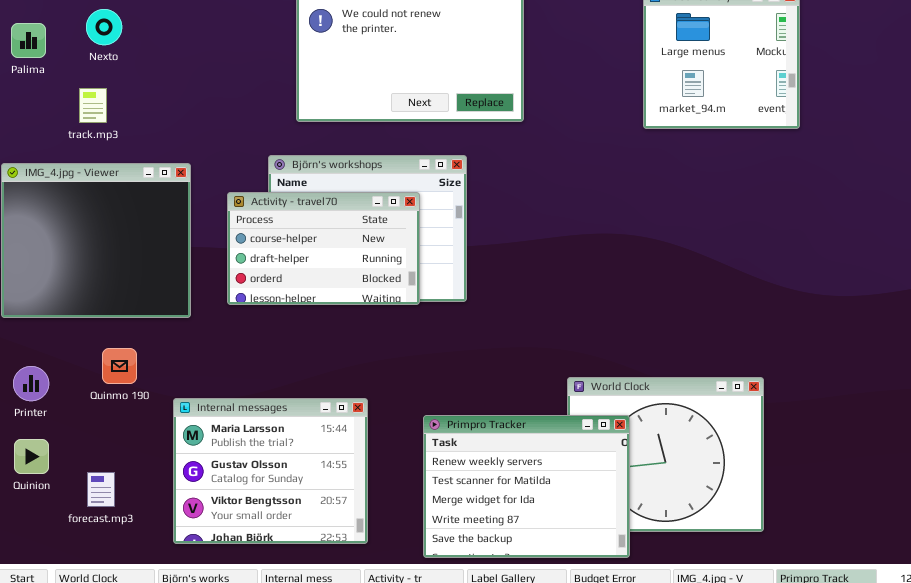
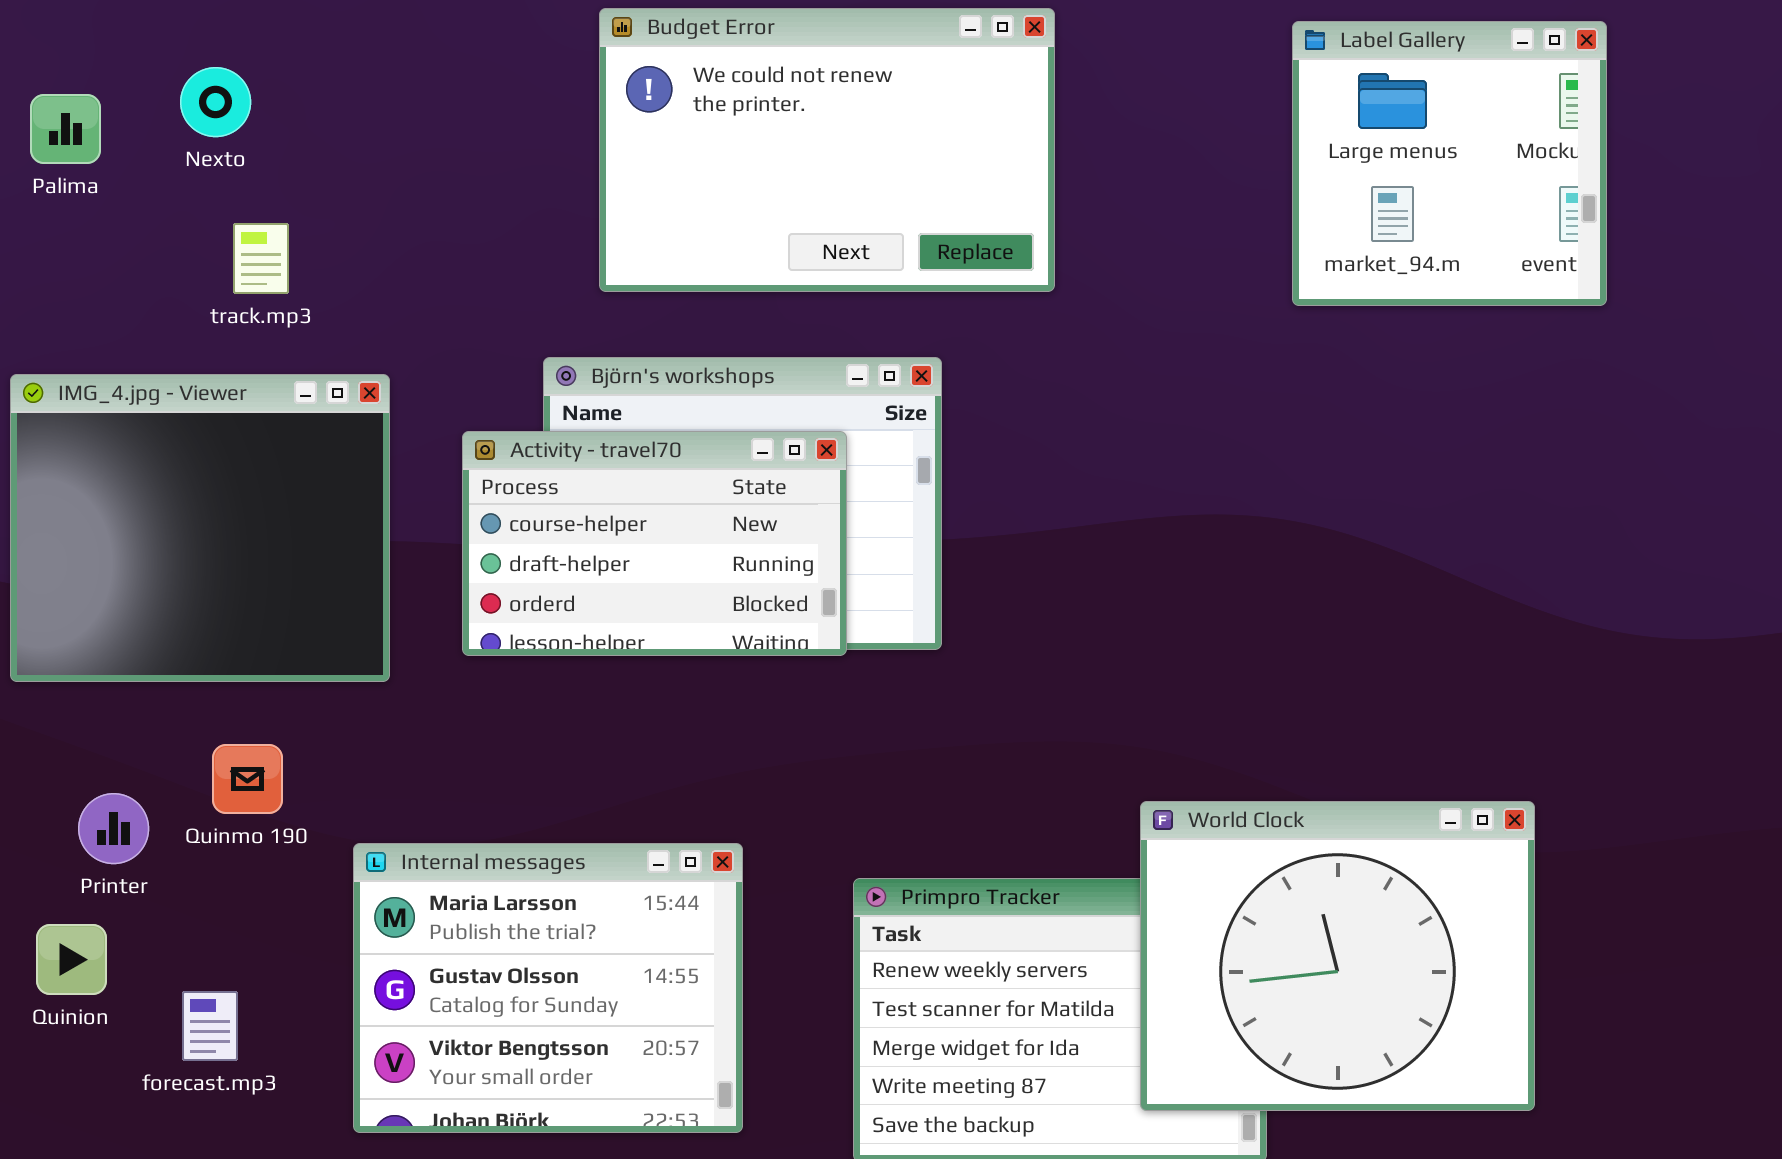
track.mp3: [79,88,107,123] -> [233,223,289,294], moved
Printer: [13,366,49,401] -> [78,793,149,864], moved
World Clock: [567,377,764,532] -> [1140,801,1535,1111], raised

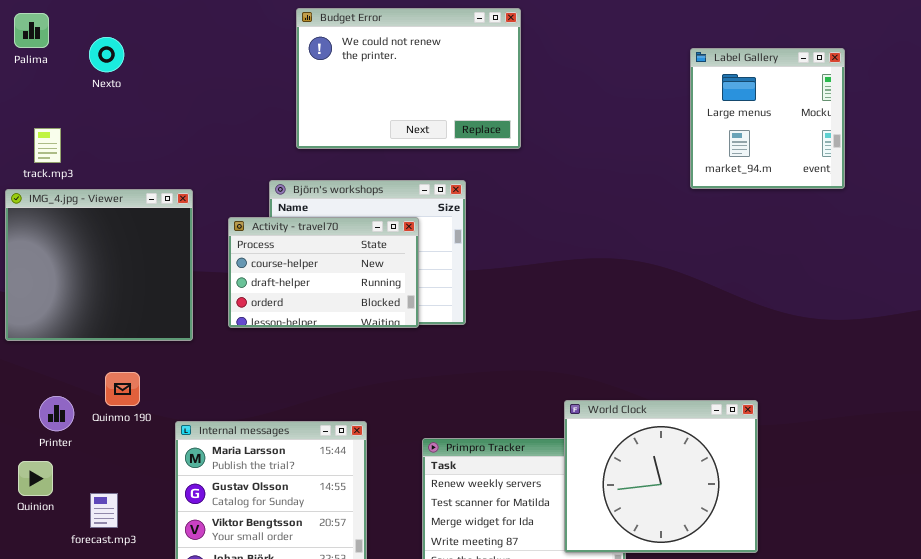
Label Gallery: [1292,21,1607,306] -> [690,48,845,189], moved
Palima: [30,94,101,164] -> [14,13,49,48], moved
track.mp3: [233,223,289,294] -> [34,128,61,163], moved

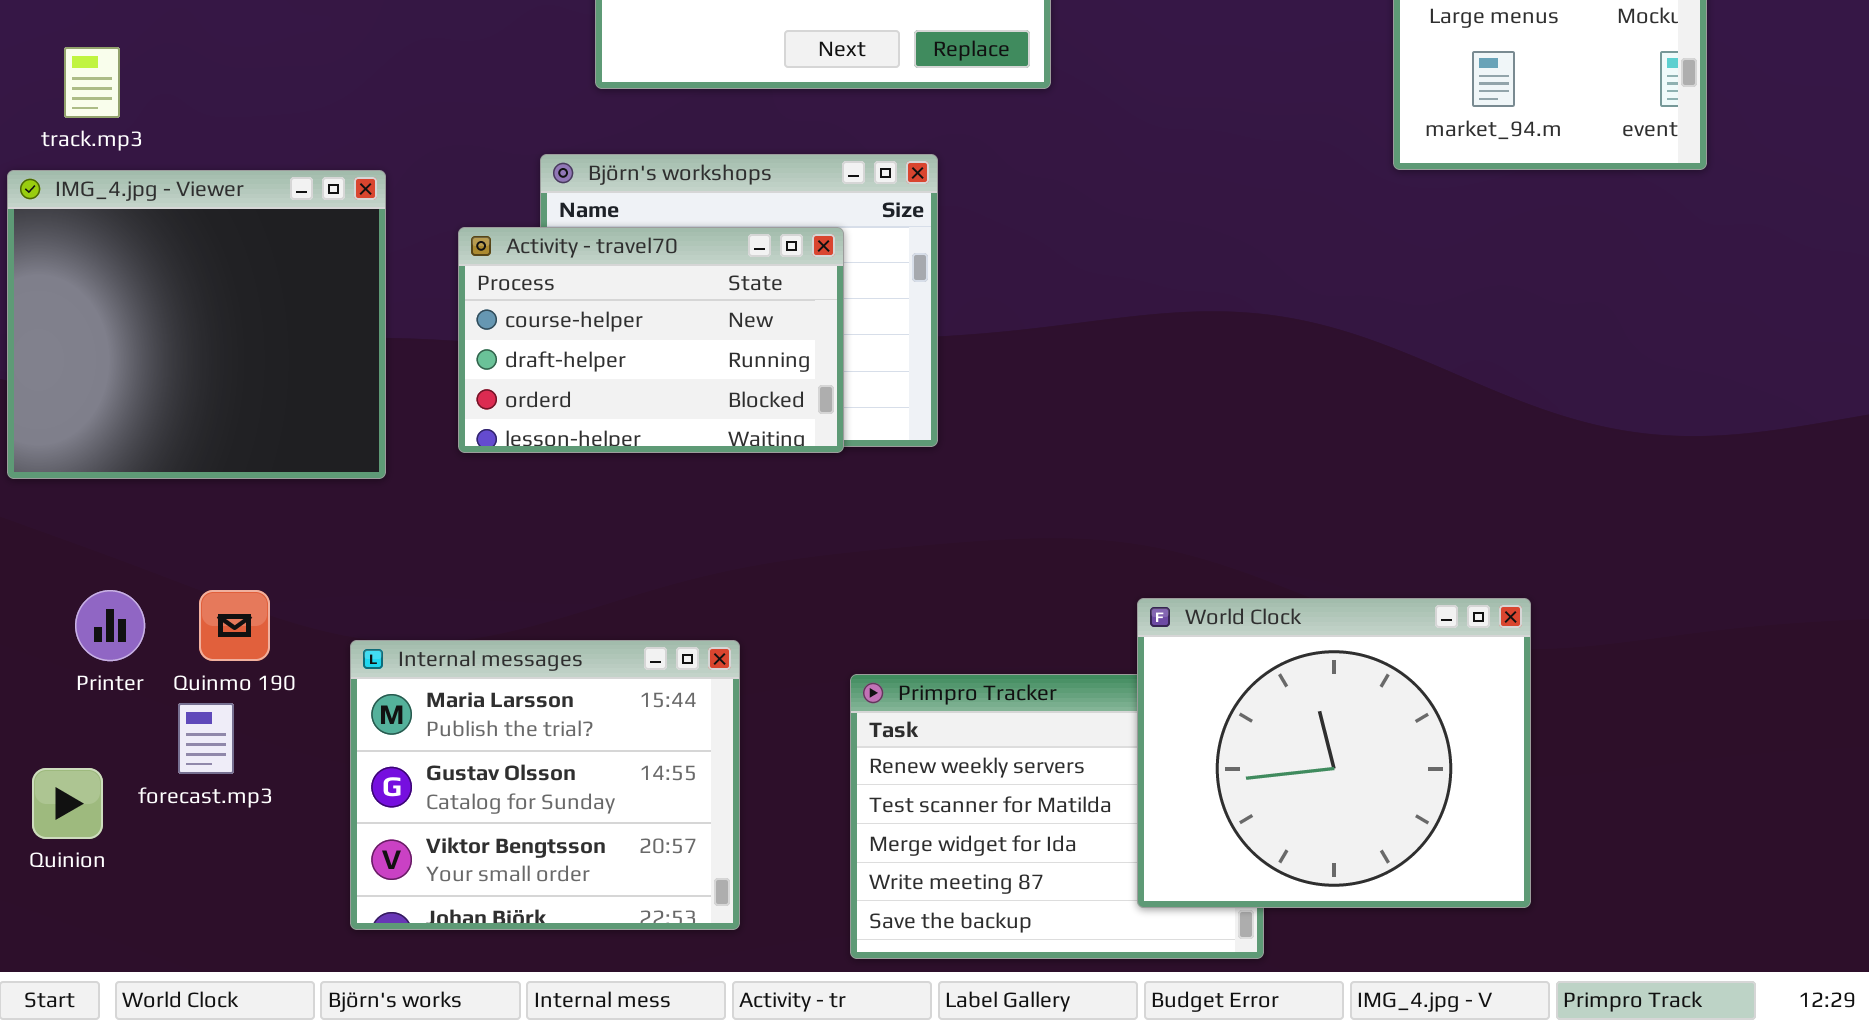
Quinmo 190: [105,372,140,406] -> [199,590,270,661], moved
Quinion: [18,461,53,496] -> [32,768,103,839], moved
forecast.mp3: [90,493,118,528] -> [178,703,234,774], moved

